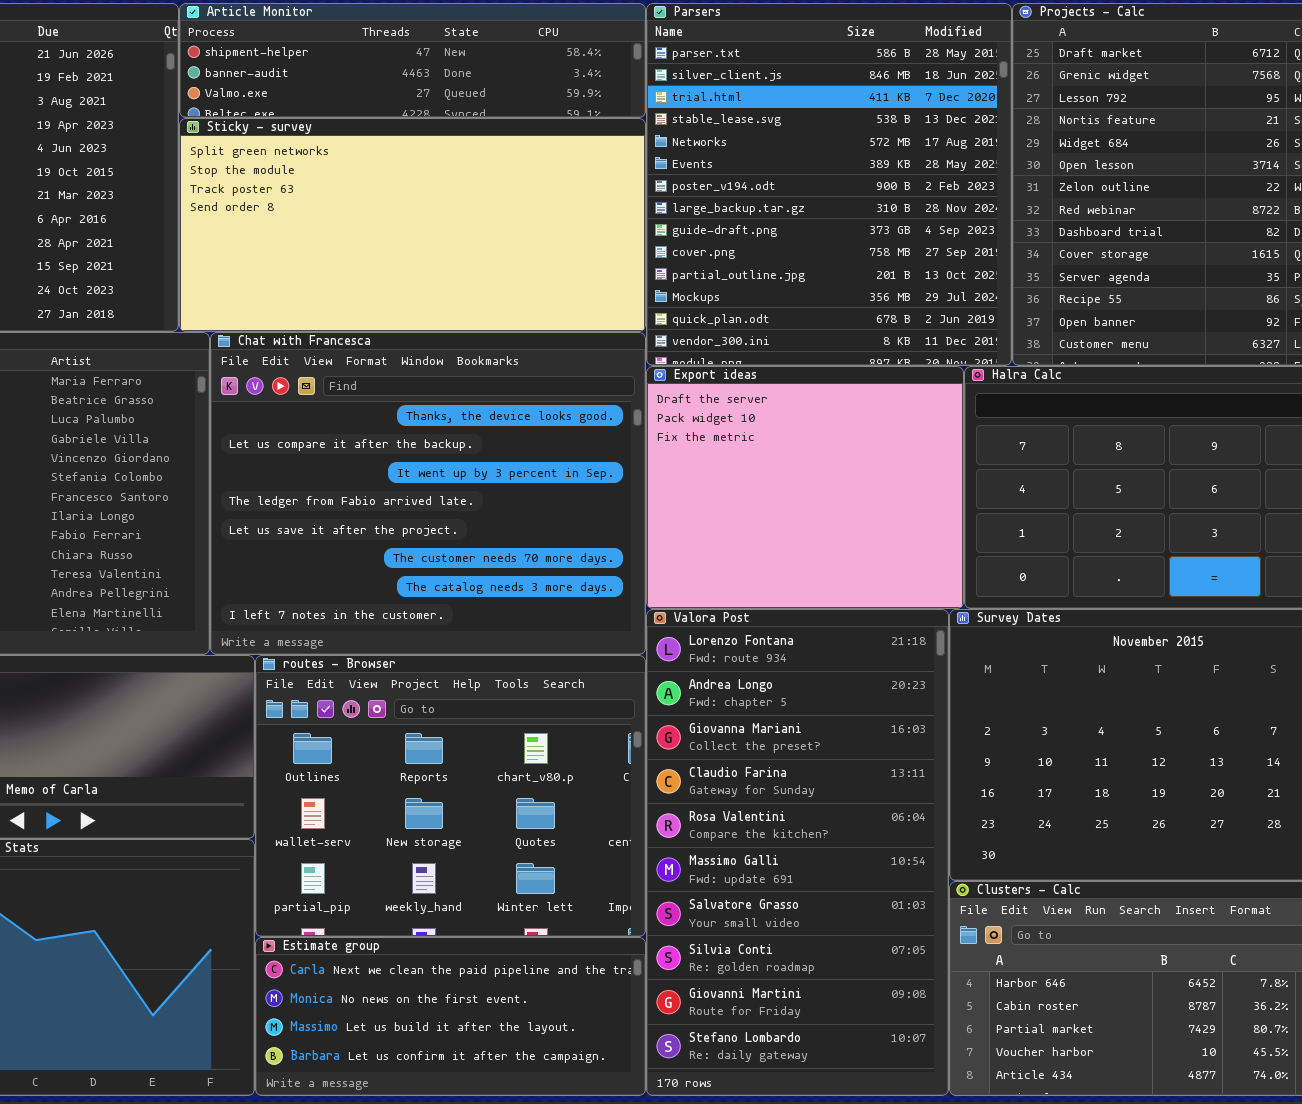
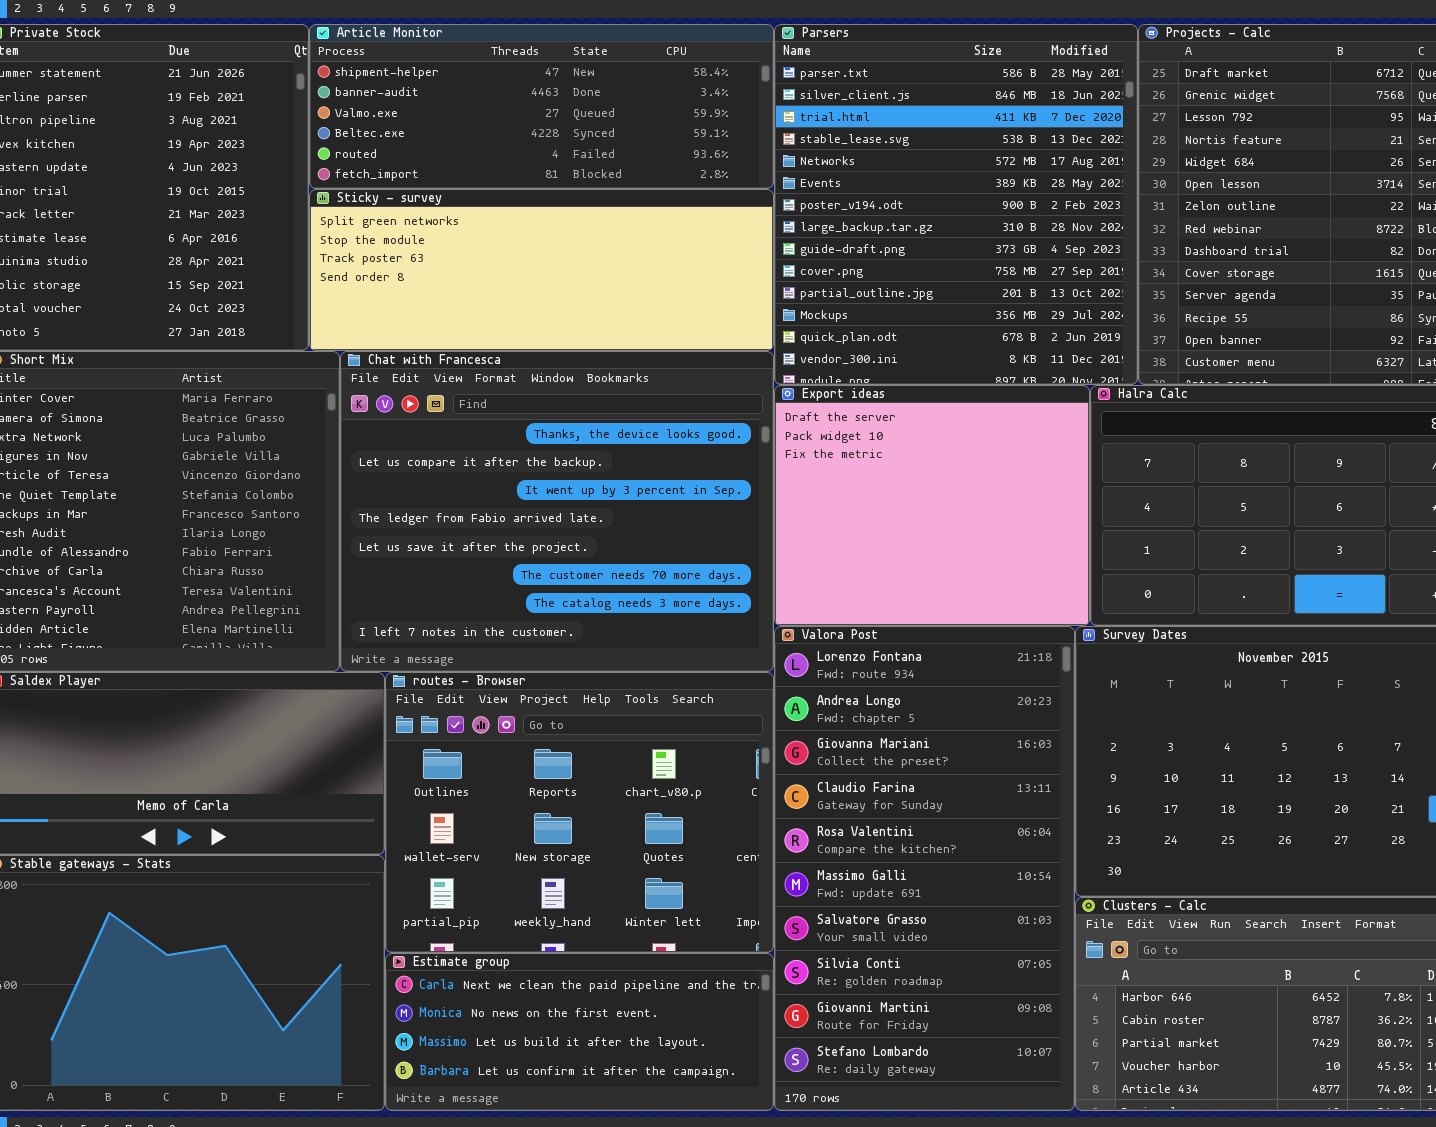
Article Monitor: [179,3,646,118] -> [309,24,774,189], resized
Sticky - survey: [179,118,646,332] -> [309,189,774,351], resized

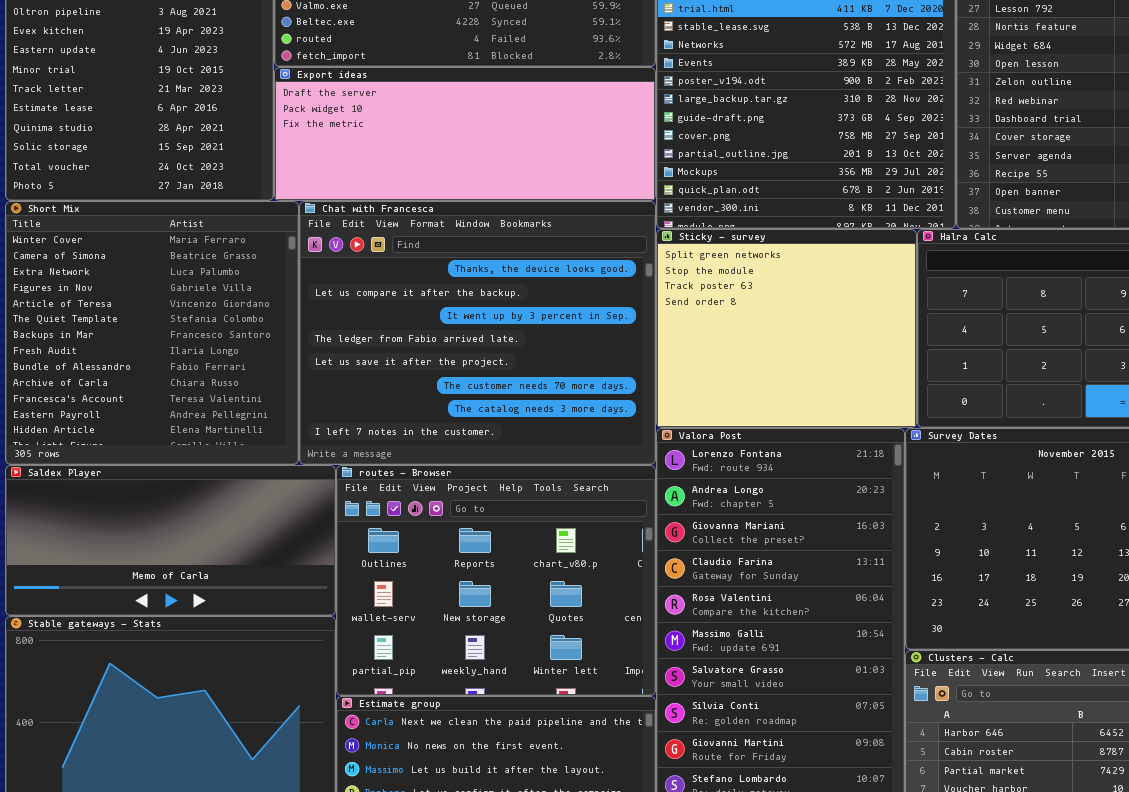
Sticky - survey: [309,189,774,351] -> [656,229,917,428], moved, resized
Export ideas: [774,385,1090,626] -> [274,67,656,201], moved, resized

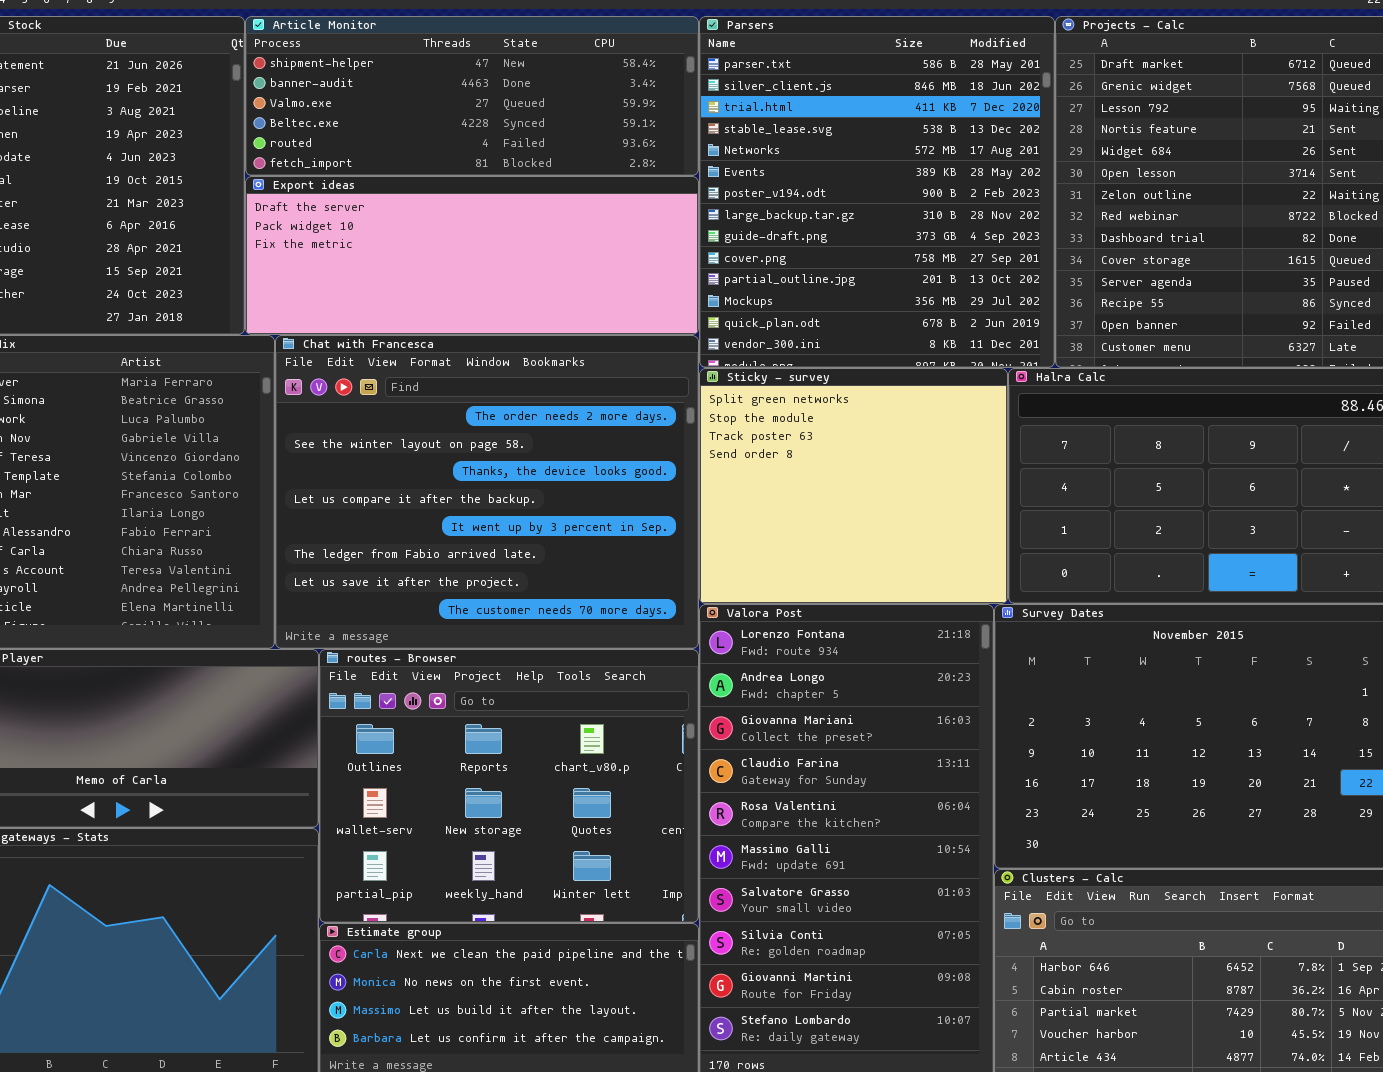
Chat with Francesca: [299,201,656,465] -> [275,335,699,649], scrolled up 2 rows

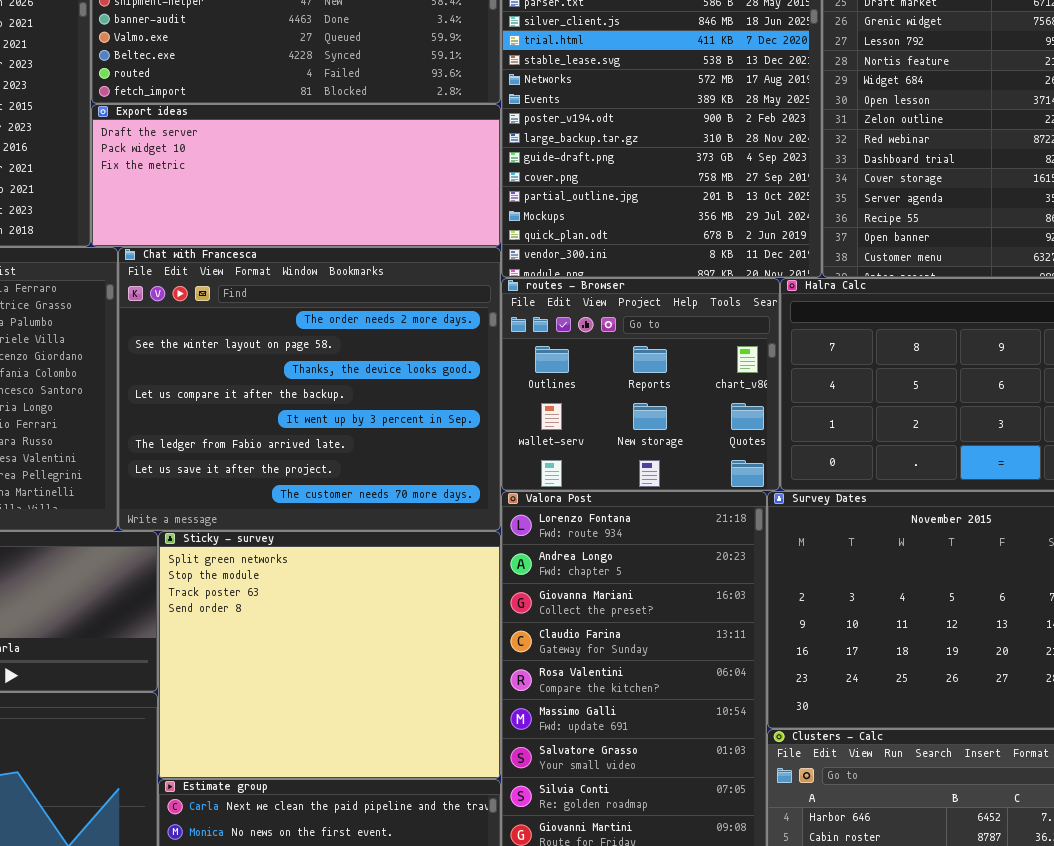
Sticky - survey: [699,368,1008,604] -> [158,531,501,779], moved, resized
routes - Browser: [319,649,699,923] -> [501,278,780,491], moved, resized

